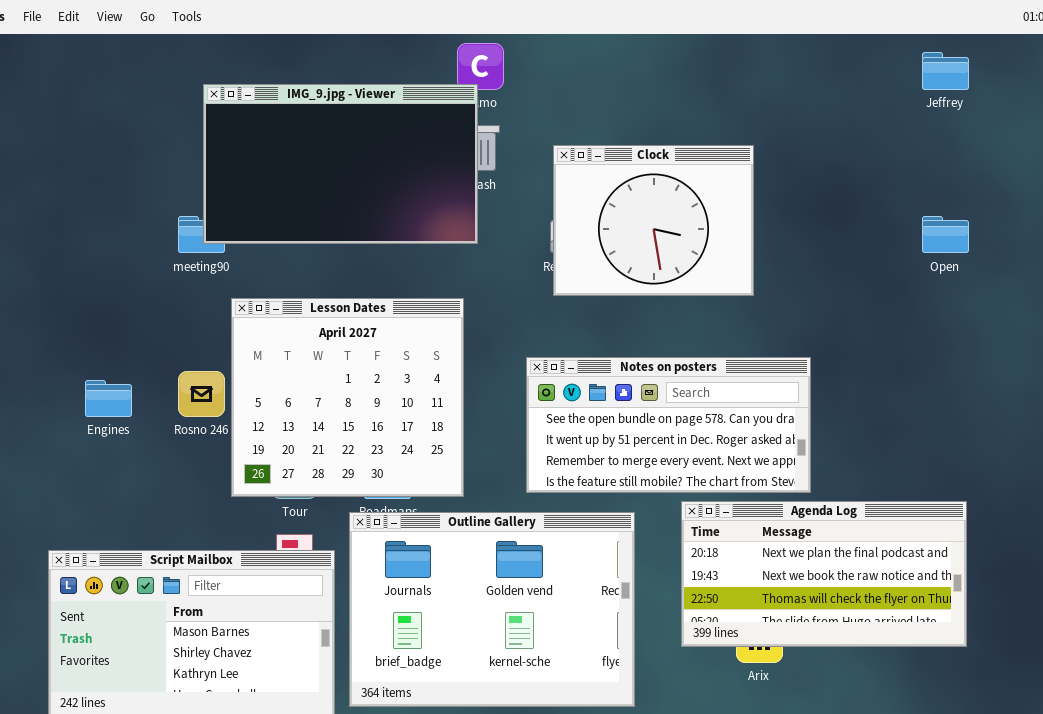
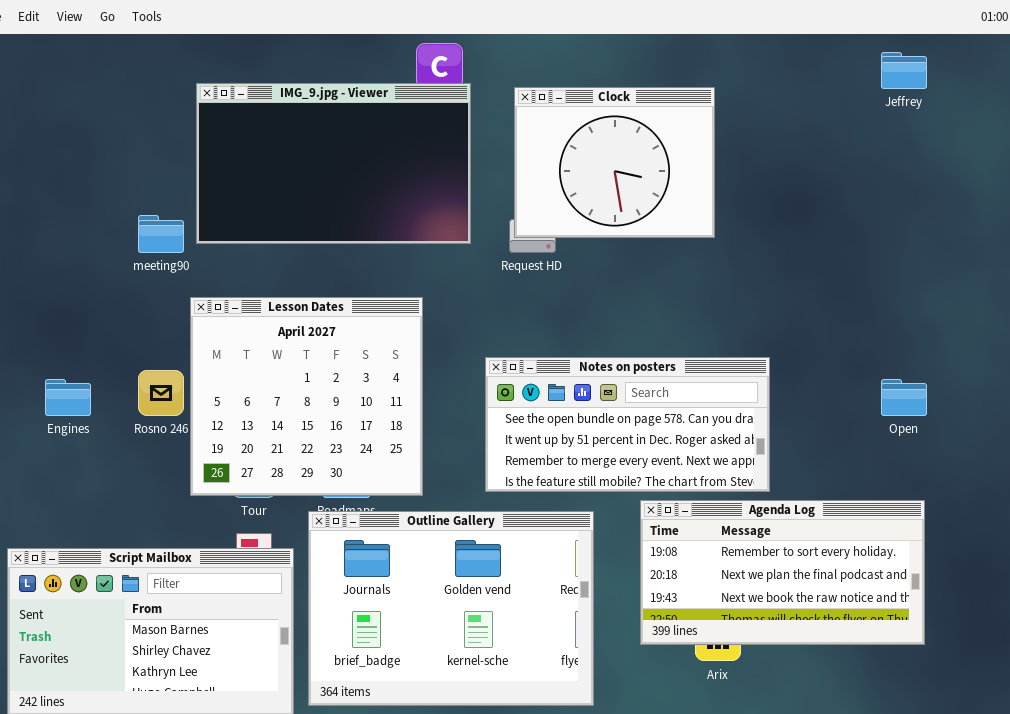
IMG_9.jpg - Viewer: [203,84,478,244] -> [196,83,471,244], moved
Clock: [553,145,754,296] -> [514,87,715,238], moved
Open: [922,216,969,253] -> [881,379,927,416], moved
Agenda Log: [681,501,967,647] -> [640,500,925,645], scrolled up 1 row

